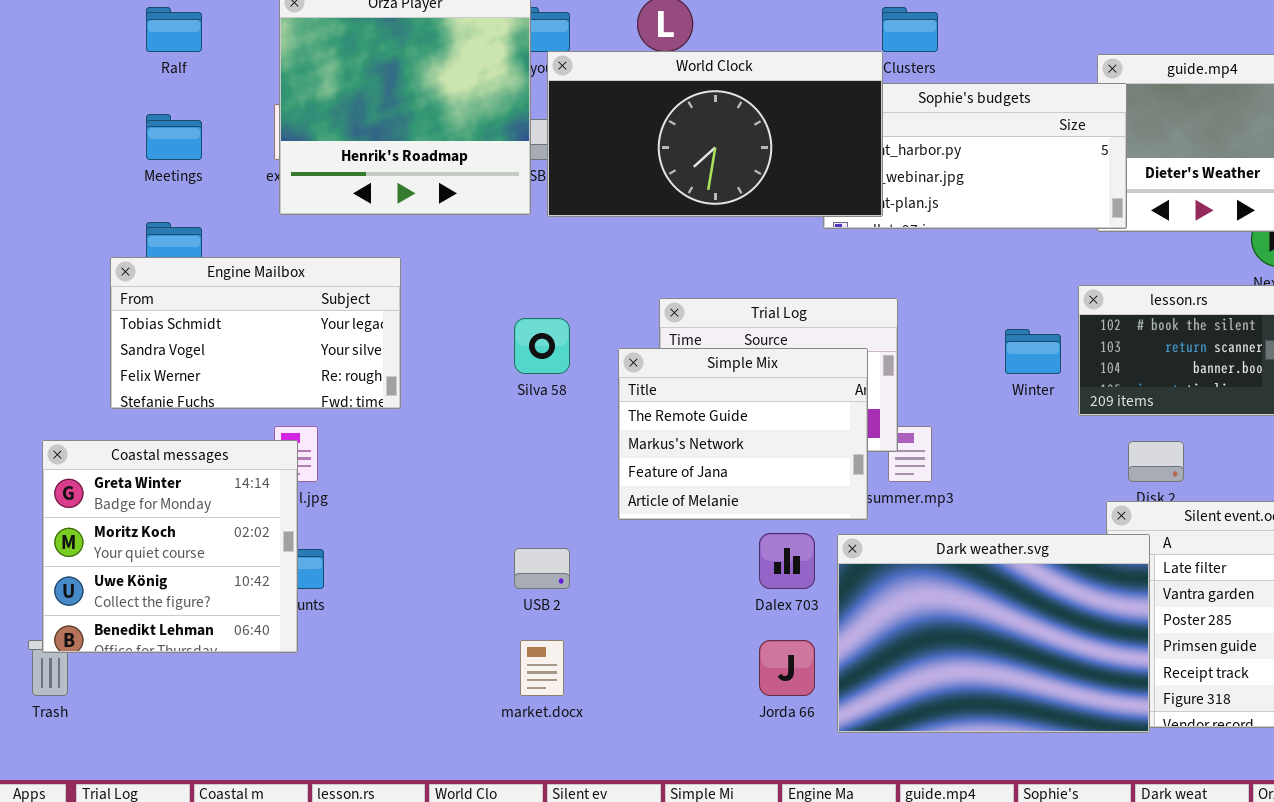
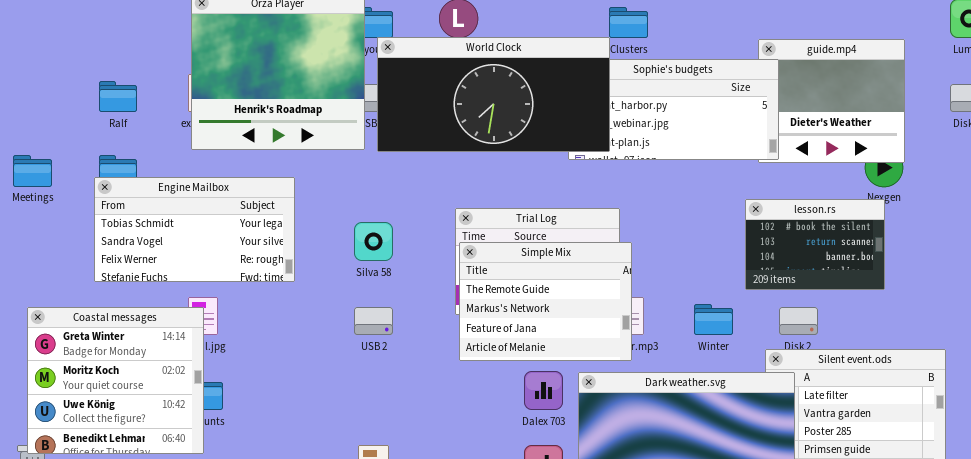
Ralf: [146,7,202,52] -> [99,81,137,112], moved
Meetings: [146,114,202,160] -> [13,155,52,187], moved
Engine Mailbox: [110,257,401,409] -> [94,177,295,282], moved
Winter: [1005,329,1061,374] -> [694,304,733,335], moved
Simple Mix: [618,348,868,520] -> [459,242,632,361], moved
USB 2: [514,548,570,589] -> [354,307,393,335], moved

